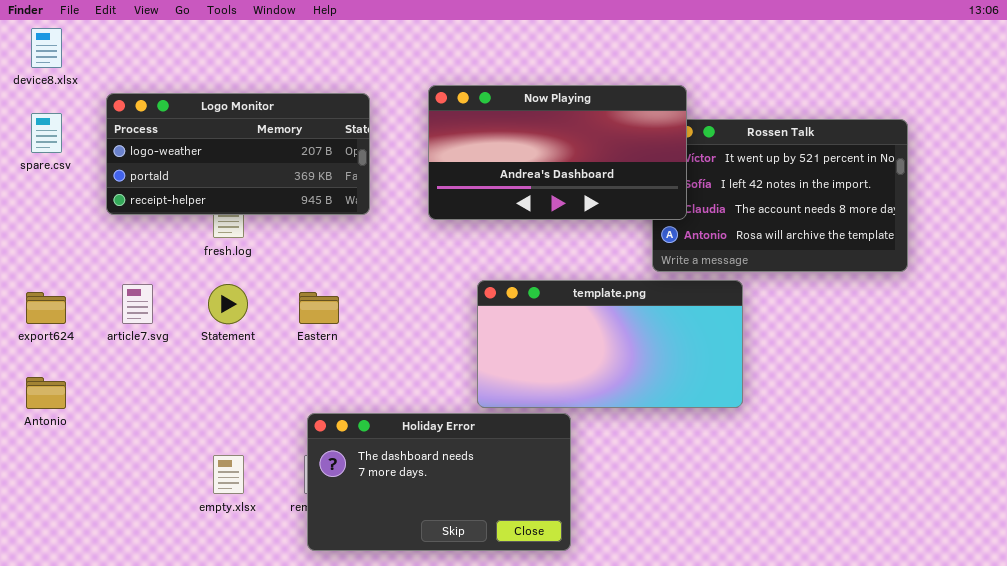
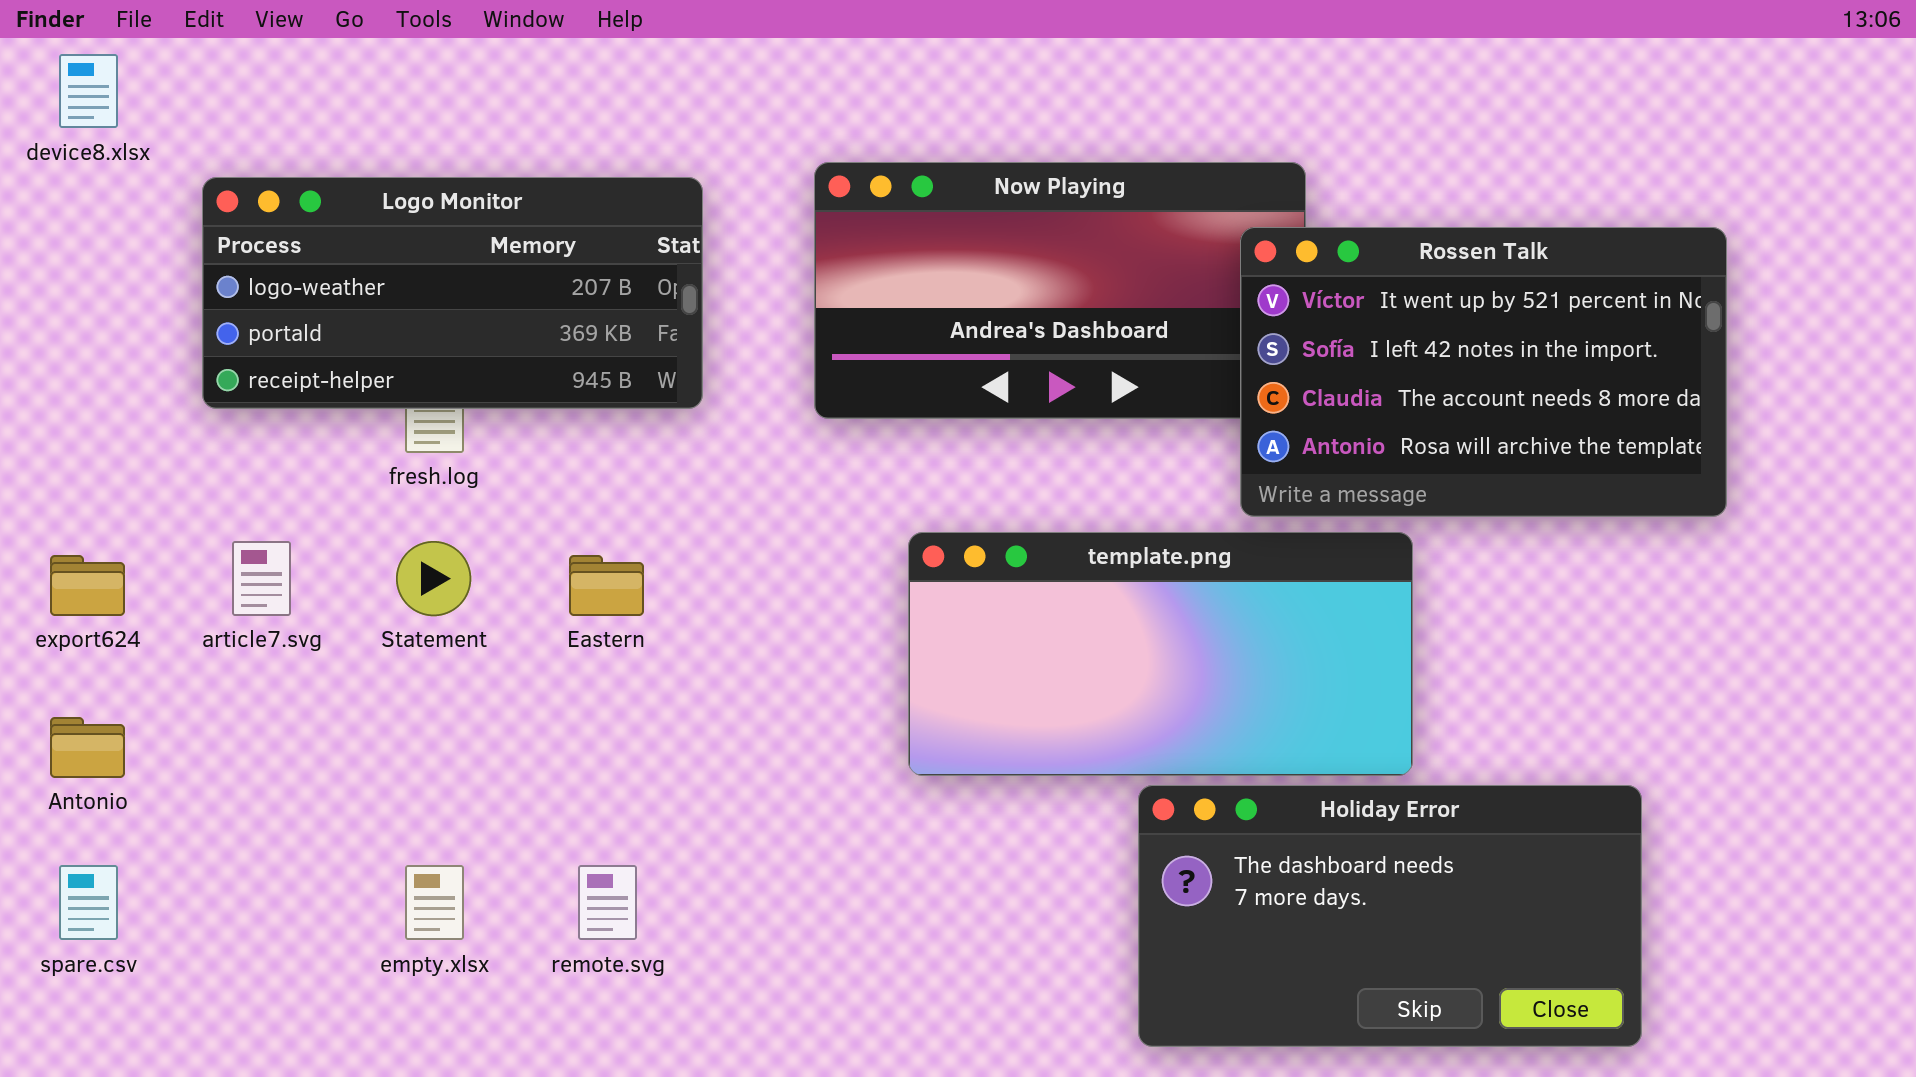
spare.csv: [31,113,62,153] -> [59,865,118,940], moved
Rossen Talk: [652,119,908,272] -> [1240,227,1727,517], raised
Holiday Error: [307,413,571,551] -> [1138,785,1642,1047], moved

